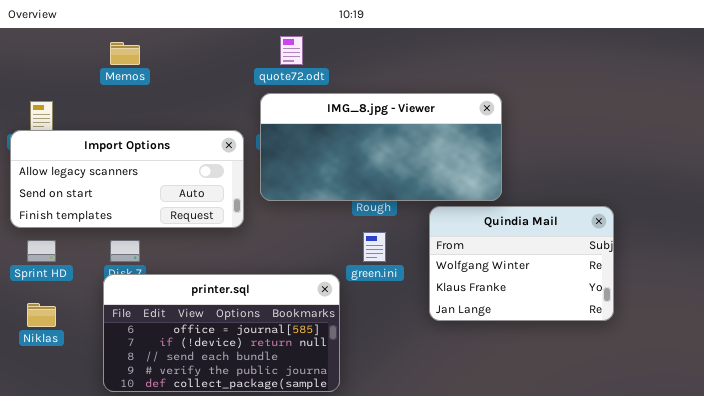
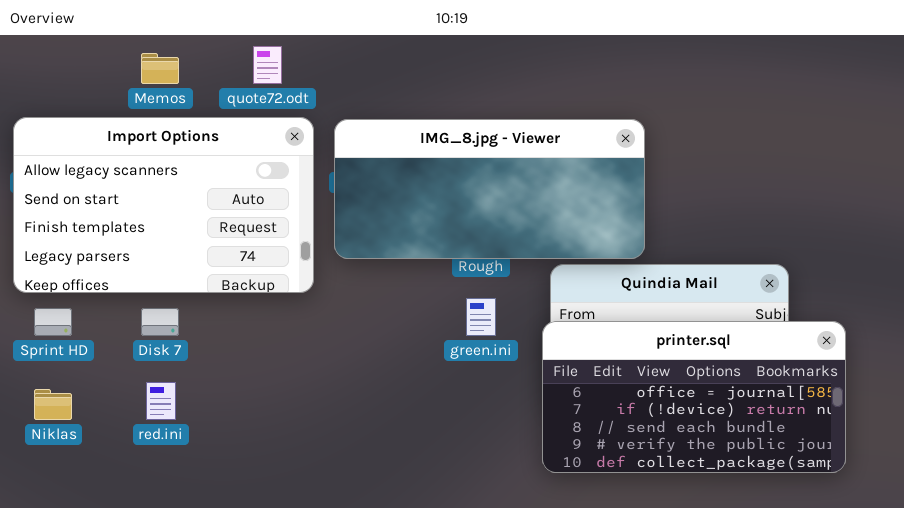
quote72.odt: [280,36,303,65] -> [253,46,282,84], moved
Import Options: [10,130,244,228] -> [13,117,314,293], resized
printer.sql: [103,274,340,392] -> [542,321,846,473], moved

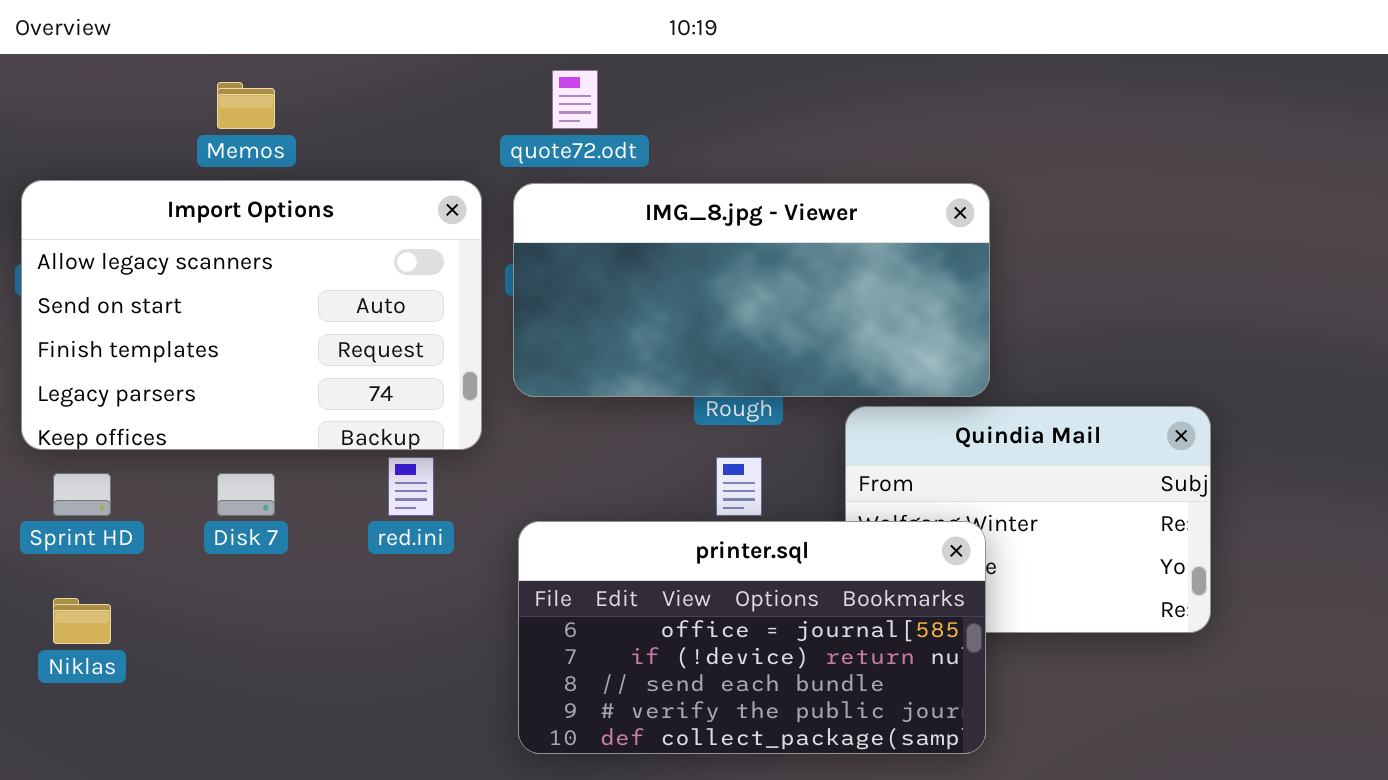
quote72.odt: [253,46,282,84] -> [552,70,598,129], moved
printer.sql: [542,321,846,473] -> [518,521,986,754], moved
red.ini: [146,382,176,420] -> [388,457,434,516], moved

